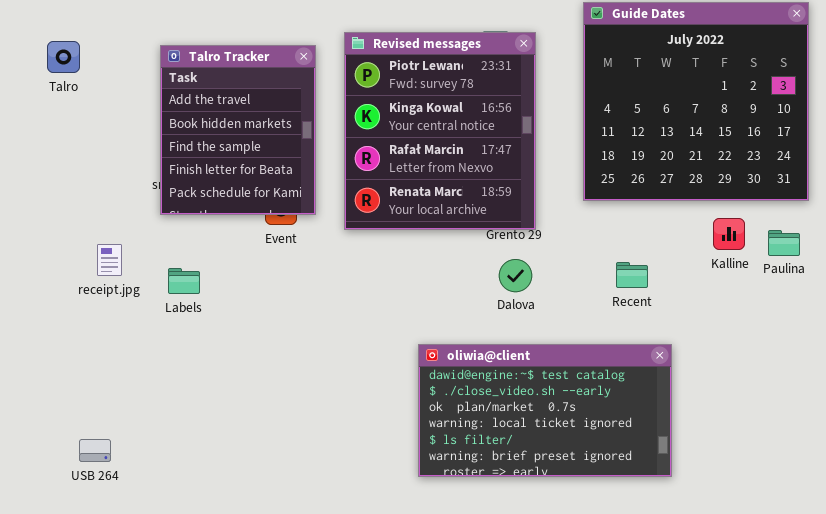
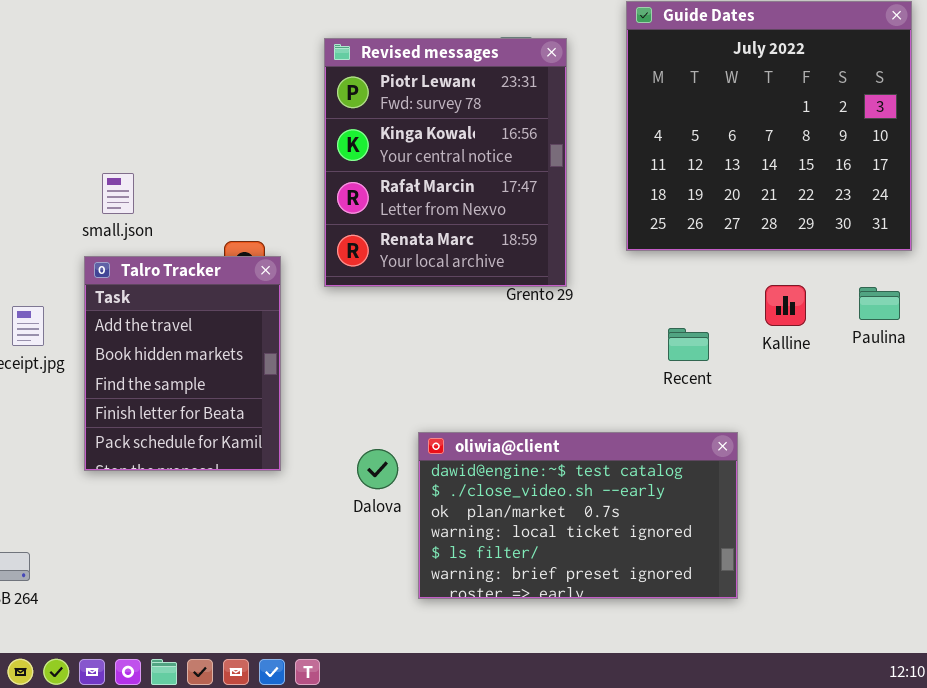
Talro Tracker: [160,45,316,215] -> [84,256,281,471], moved
Kalline: [713,218,745,250] -> [765,285,806,326], moved
Dalova: [499,259,532,292] -> [357,449,398,489], moved

